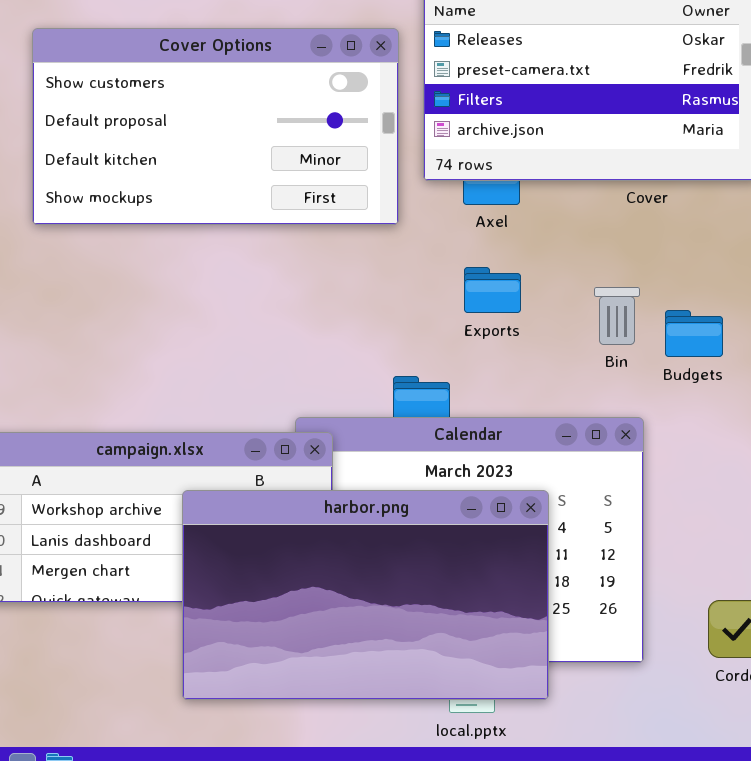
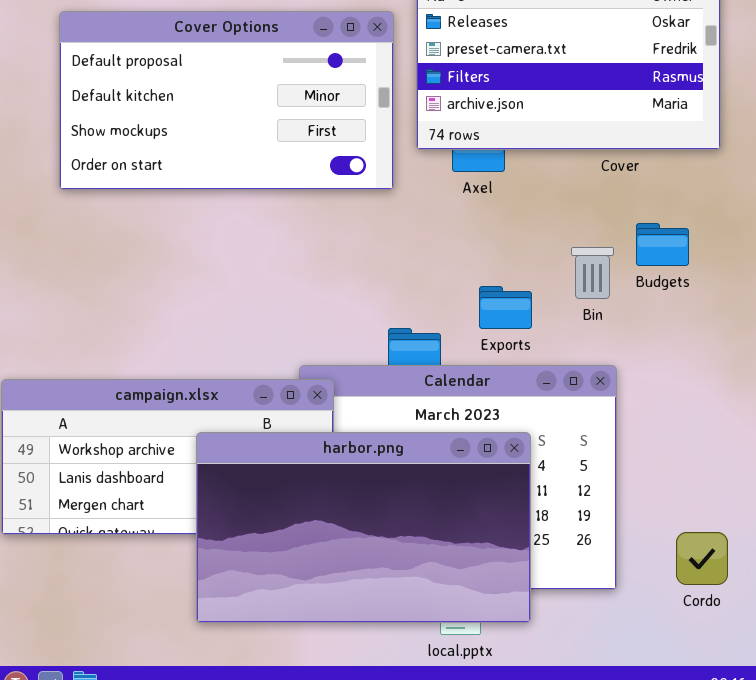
Cover Options: [32,28,399,225] -> [59,11,394,190], scrolled down 1 row
Exports: [464,267,521,313] -> [479,286,532,329], moved
Budgets: [665,310,723,357] -> [636,223,689,266], moved

